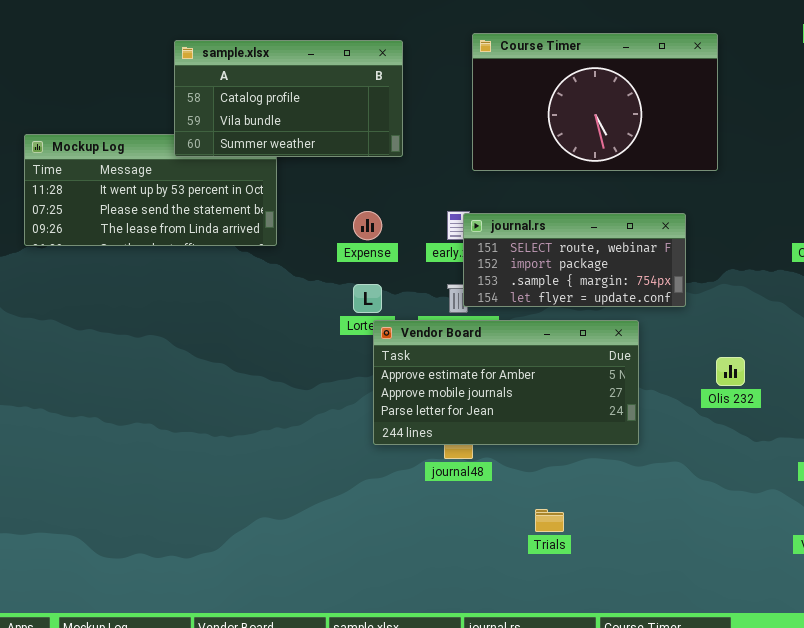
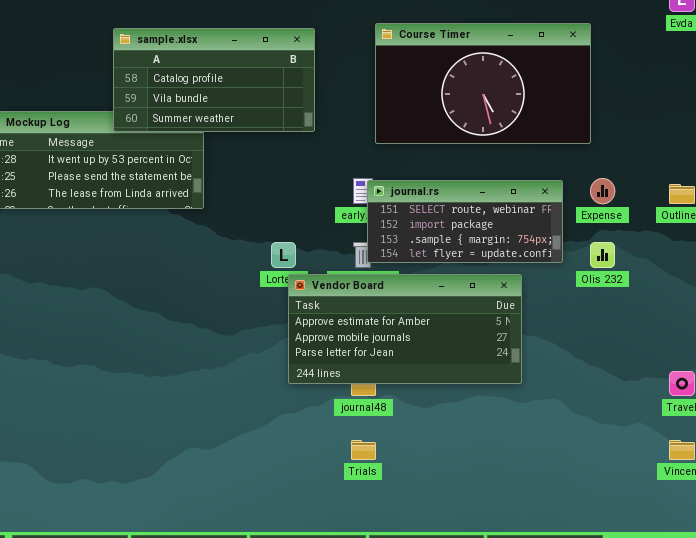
Expense: [353,211,382,240] -> [590,178,615,204], moved
Olis 232: [716,357,745,386] -> [590,242,615,268], moved
Trials: [535,509,564,532] -> [351,440,376,460], moved

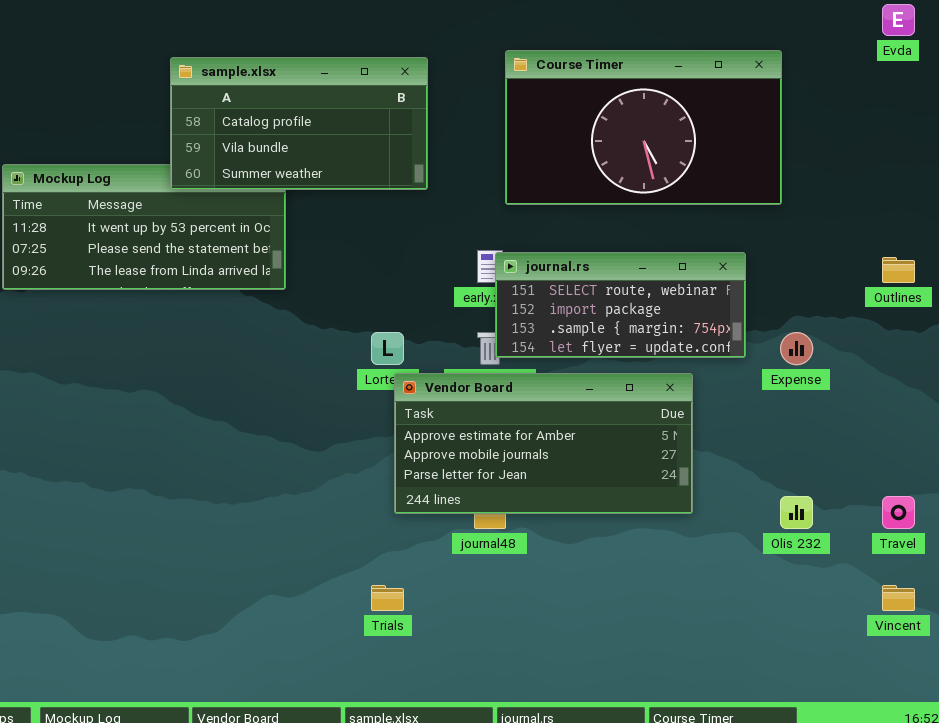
Expense: [590,178,615,204] -> [780,332,813,365], moved
Olis 232: [590,242,615,268] -> [780,496,813,529], moved
Trials: [351,440,376,460] -> [371,585,404,611], moved

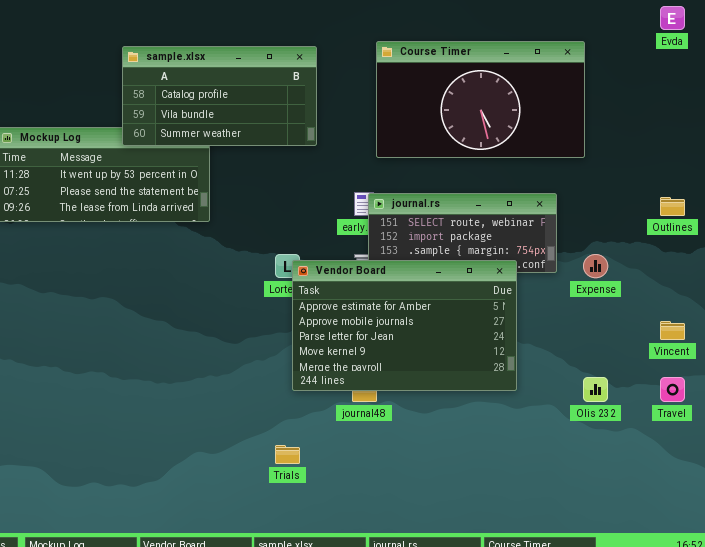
Vendor Board: [394,373,693,514] -> [292,260,517,391], resized
Vincent: [882,585,915,611] -> [660,321,685,340], moved

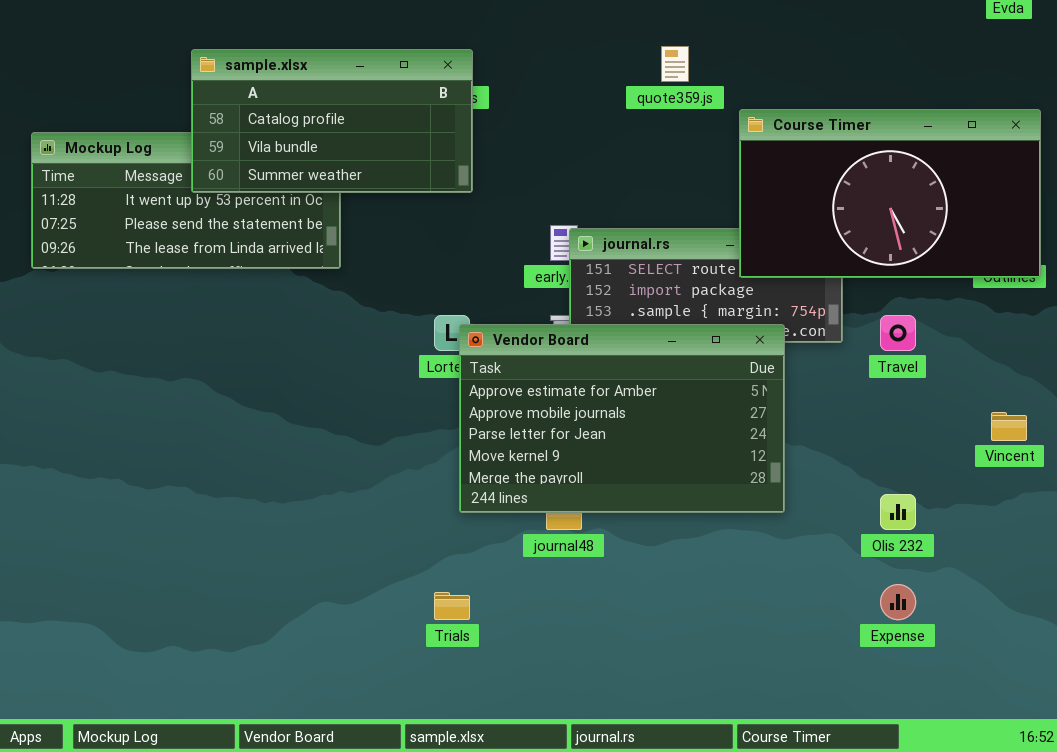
Course Timer: [376,41,585,158] -> [739,109,1041,278], moved
sample.xlsx: [122,46,317,146] -> [191,49,473,193], moved
Expense: [583,254,608,278] -> [880,584,916,620], moved
Travel: [660,377,685,402] -> [880,315,916,351], moved

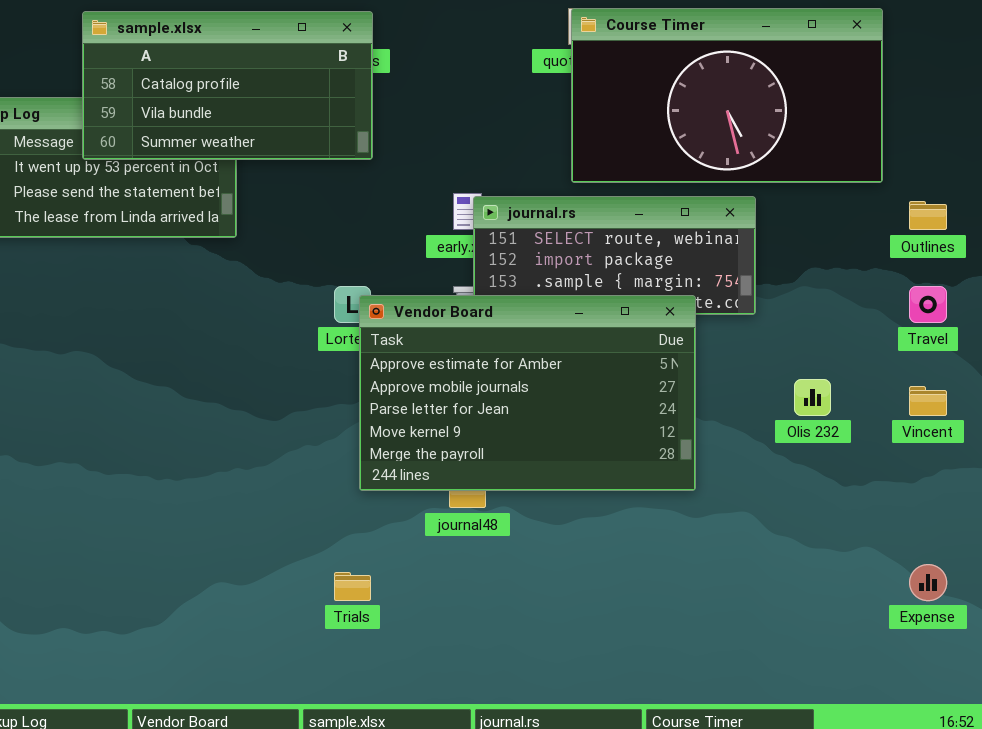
Course Timer: [739,109,1041,278] -> [571,8,883,183], moved
Travel: [880,315,916,351] -> [909,286,947,323], moved
Olis 232: [880,494,916,530] -> [794,379,831,416], moved
Expense: [880,584,916,620] -> [909,564,947,601], moved

